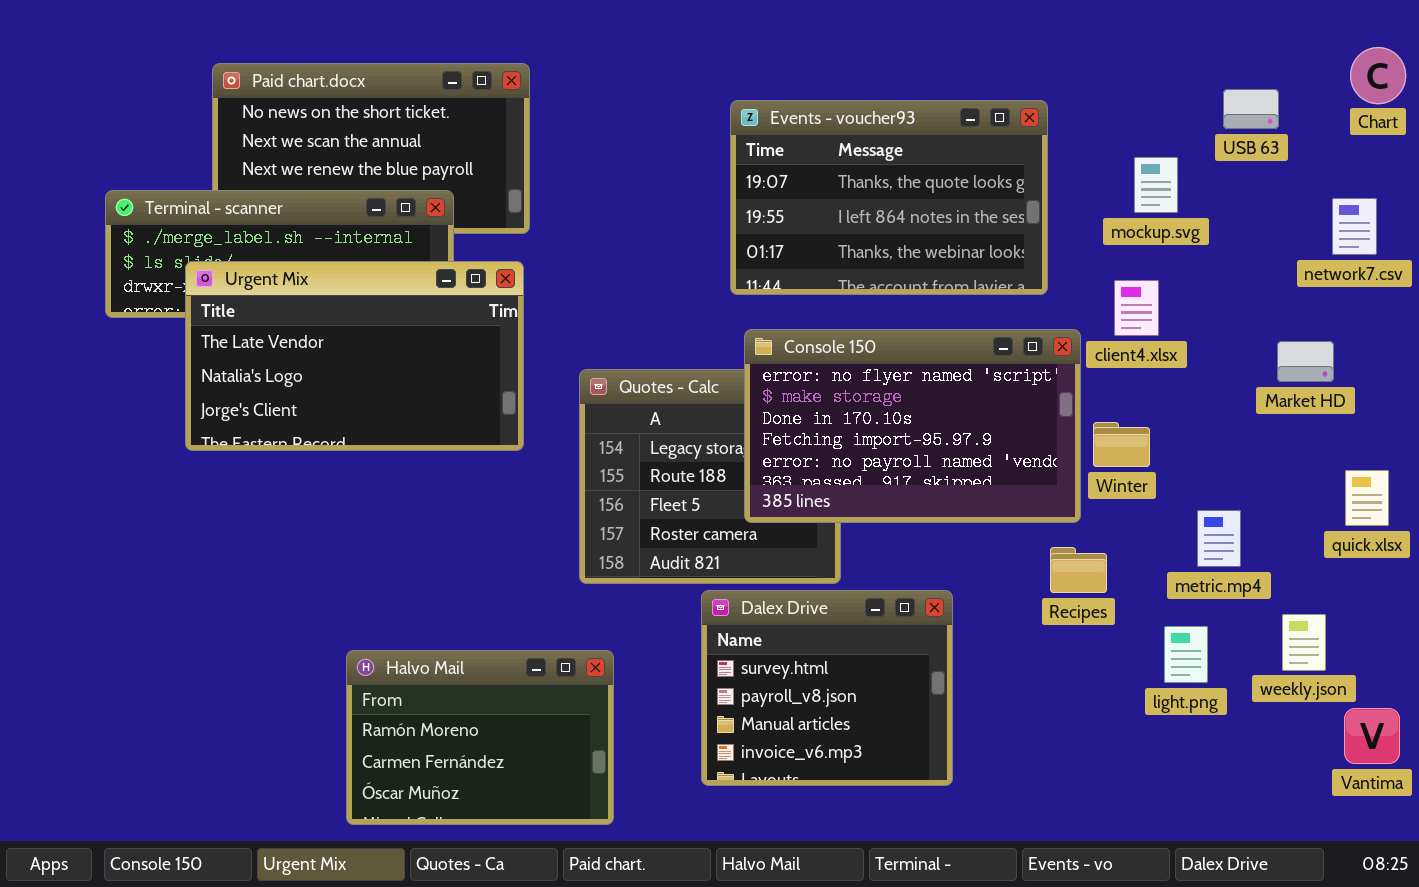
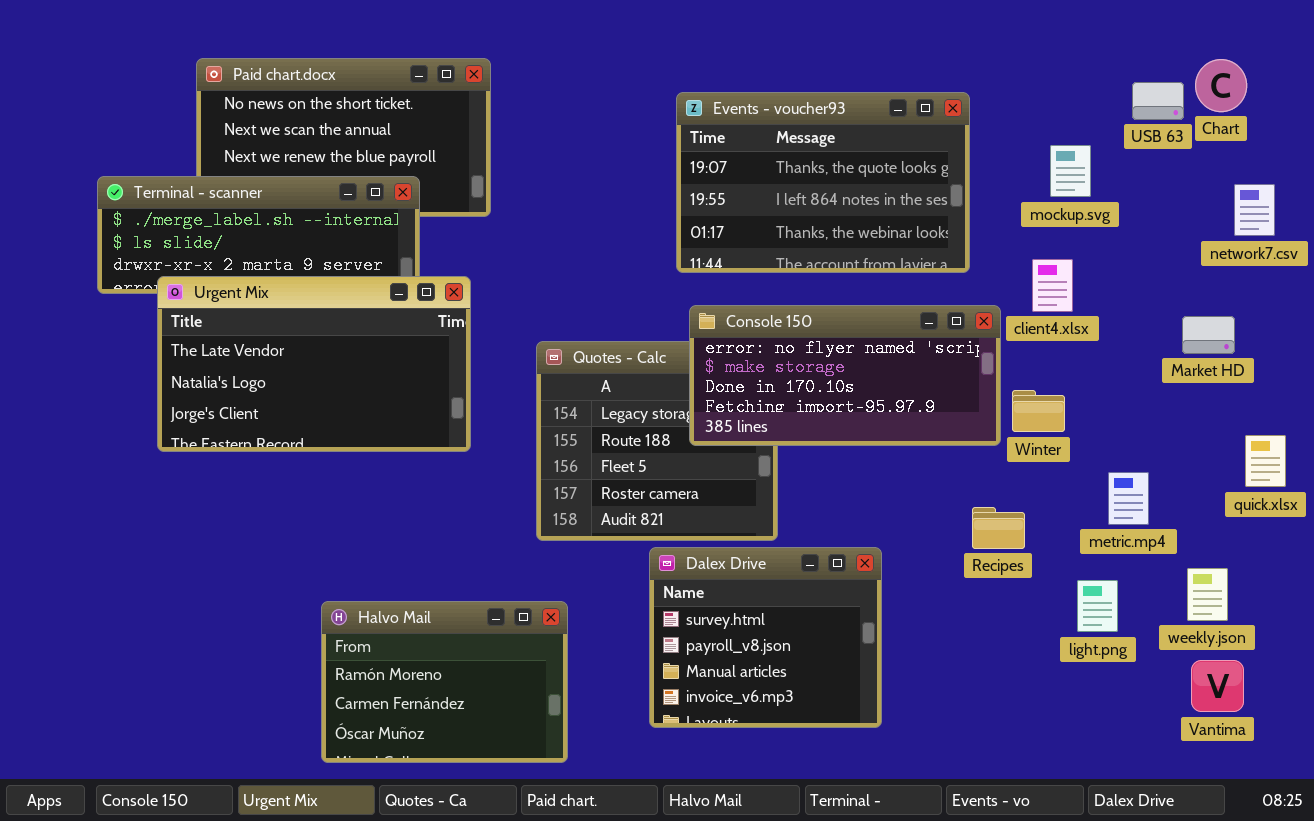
Chart: [1350,47,1406,104] -> [1195,59,1247,112], moved
Urgent Mix: [185,261,524,451] -> [157,276,471,452], moved
Console 150: [744,329,1081,523] -> [689,305,1001,446], resized
Vantima: [1344,708,1400,764] -> [1191,660,1244,712], moved

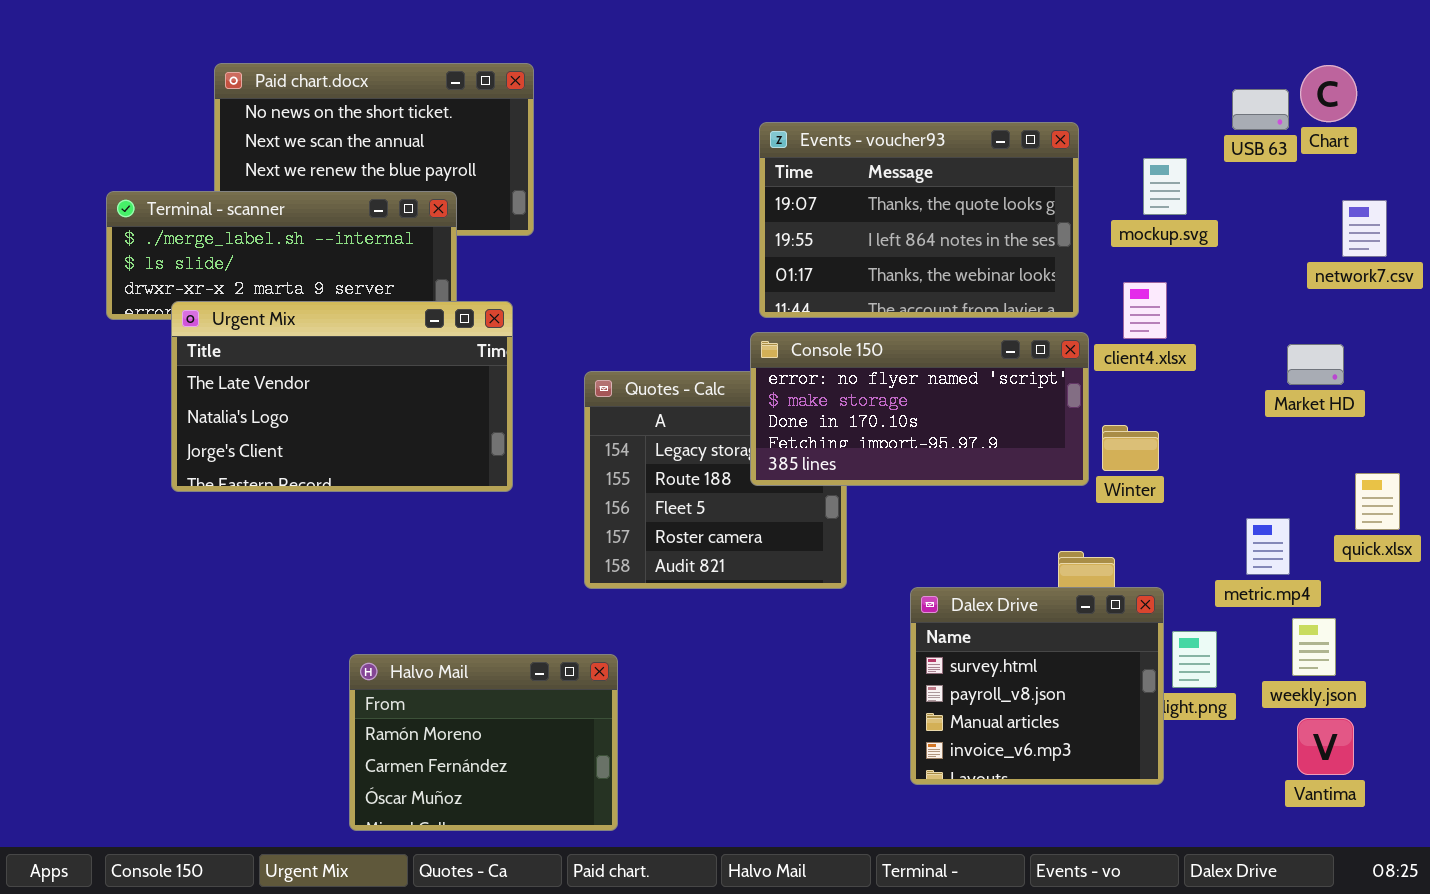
Events - voucher93: [676,92,970,273] -> [759,122,1079,318], moved
metric.mp4: [1108,472,1149,525] -> [1246,518,1290,575], moved
Dalex Drive: [649,547,882,728] -> [910,587,1164,785], moved

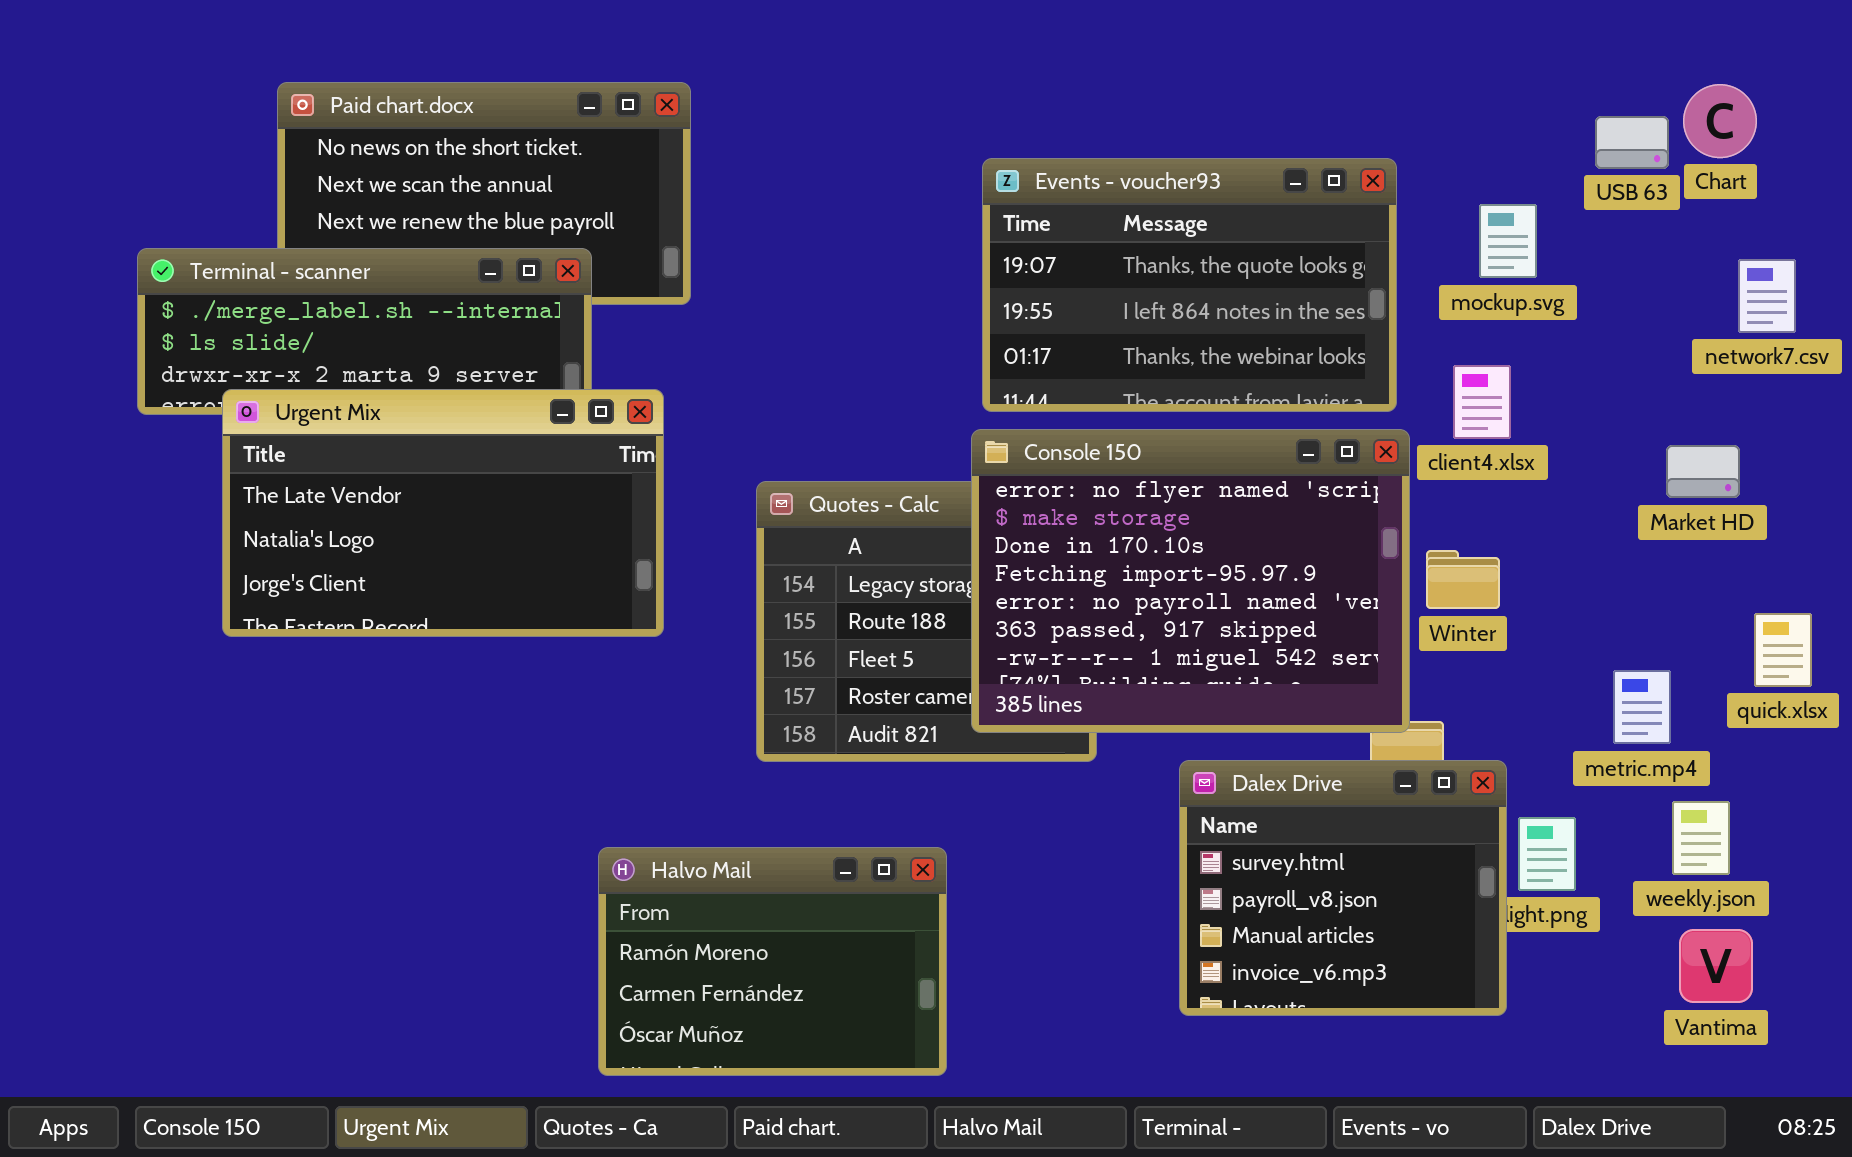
Console 150: [750,332,1089,486] -> [971,429,1410,733], resized
Halvo Mail: [349,654,618,831] -> [598,847,947,1076], moved

